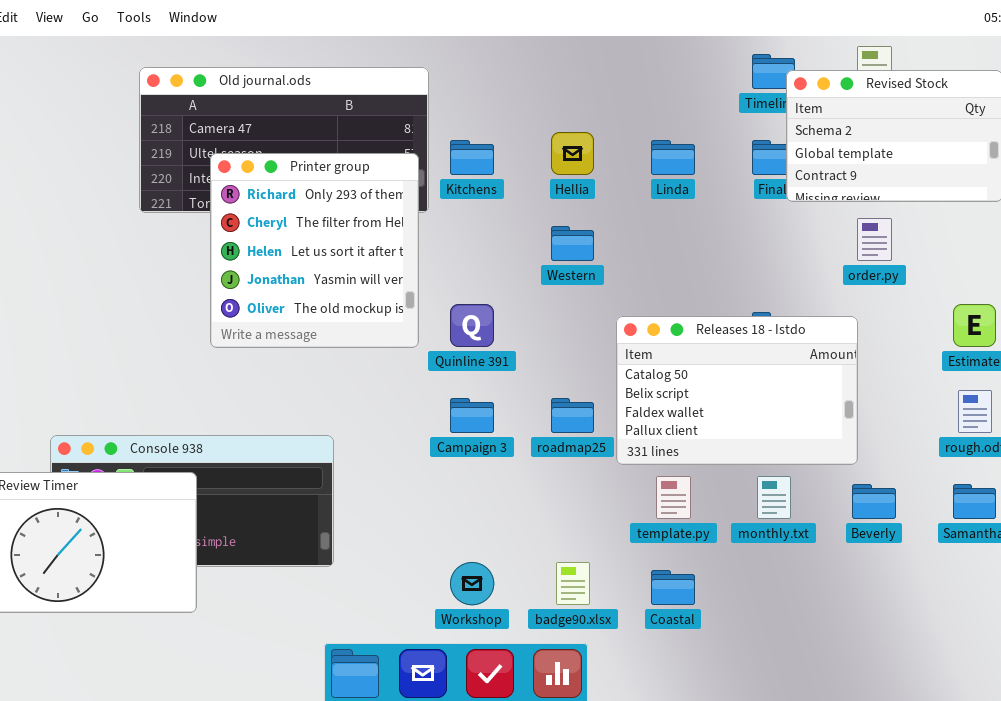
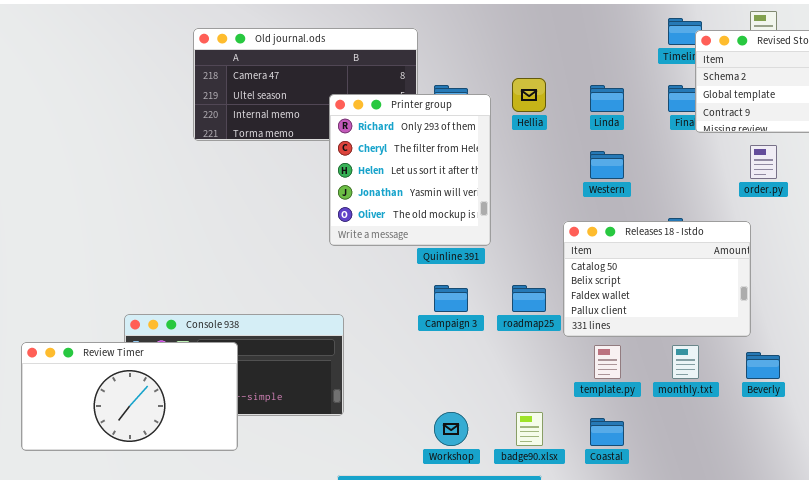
Printer group: [210,153,419,348] -> [329,94,491,246], moved
Western: [551,226,594,261] -> [590,151,624,179], moved

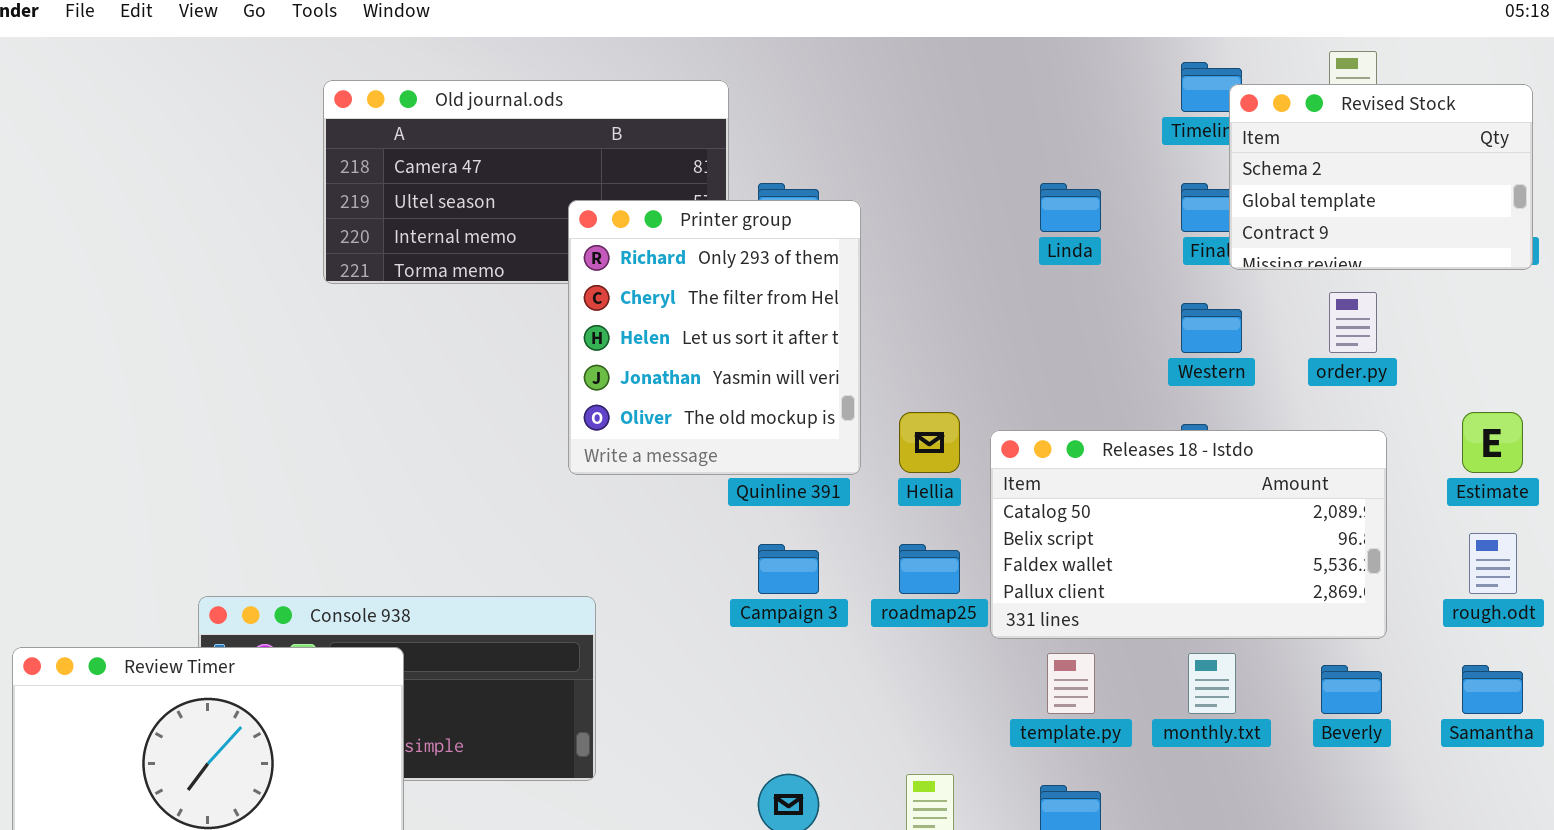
Hellia: [512,78,546,112] -> [899,412,960,473], moved
Western: [590,151,624,179] -> [1181,303,1242,353], moved
Releases 18 - Istdo: [563,221,751,337] -> [990,430,1387,639], resized

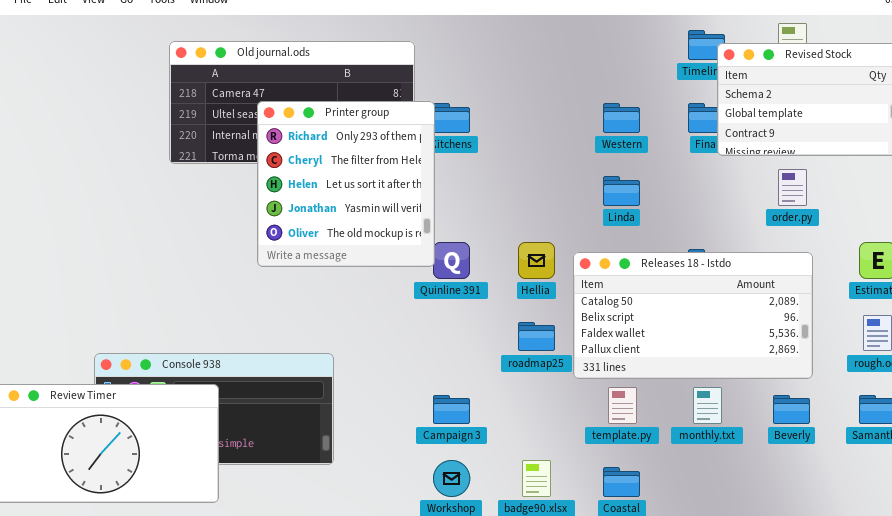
Linda: [1040,183,1101,232] -> [603,176,640,206], moved
Printer group: [568,200,861,475] -> [257,101,435,267], moved
Western: [1181,303,1242,353] -> [603,103,640,133], moved
Campaign 3: [758,544,819,594] -> [433,395,470,424], moved

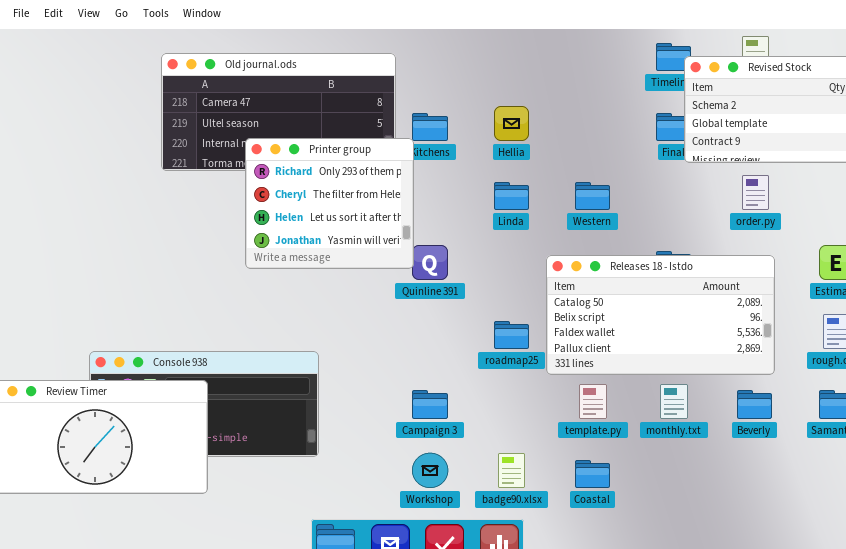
Printer group: [257,101,435,267] -> [245,138,414,269], resized
Western: [603,103,640,133] -> [575,182,610,210], moved
Linda: [603,176,640,206] -> [494,182,529,210], moved
Hellia: [518,242,555,279] -> [494,106,529,141], moved

